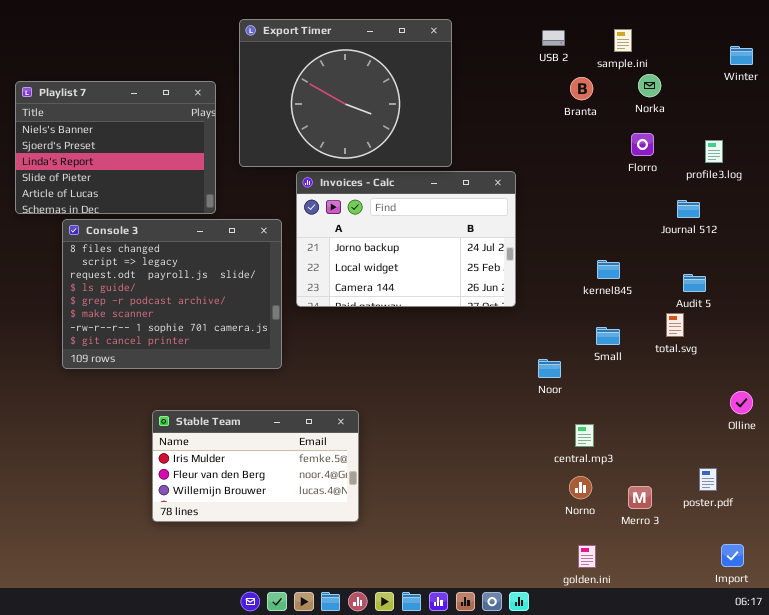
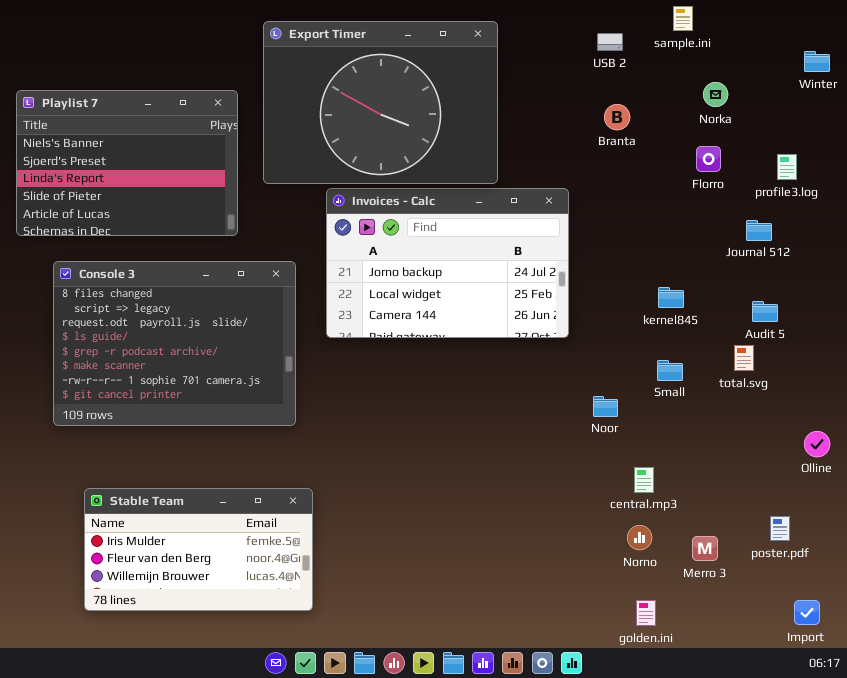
sample.ini: [614,29,632,52] -> [673,6,693,31], moved
Branta: [570,77,593,100] -> [604,104,630,130], moved
Console 3: [62,219,282,369] -> [53,261,296,426], moved
Stable Team: [152,410,359,522] -> [84,488,313,611], moved

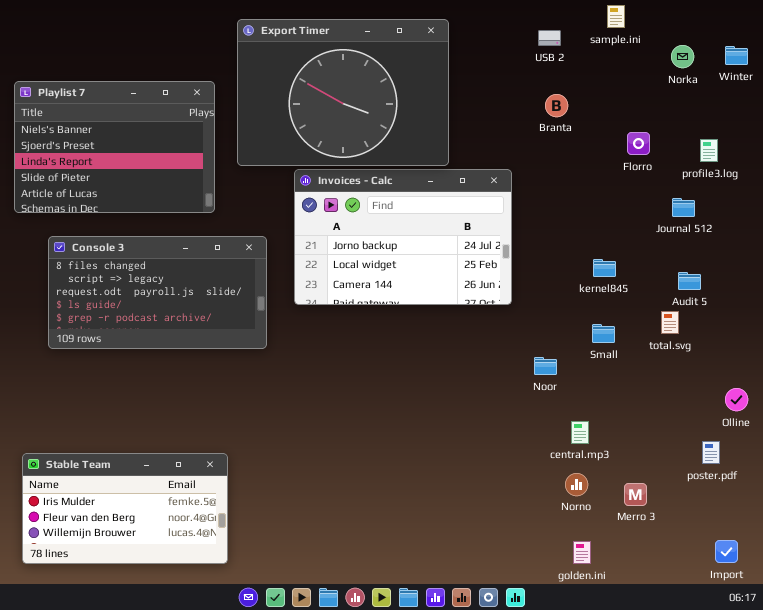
Norka: [703,82,728,107] -> [671,45,694,68], moved
Console 3: [53,261,296,426] -> [48,236,267,349], resized
Stable Team: [84,488,313,611] -> [22,453,228,564], moved
poster.pdf: [770,516,790,541] -> [702,441,720,464], moved

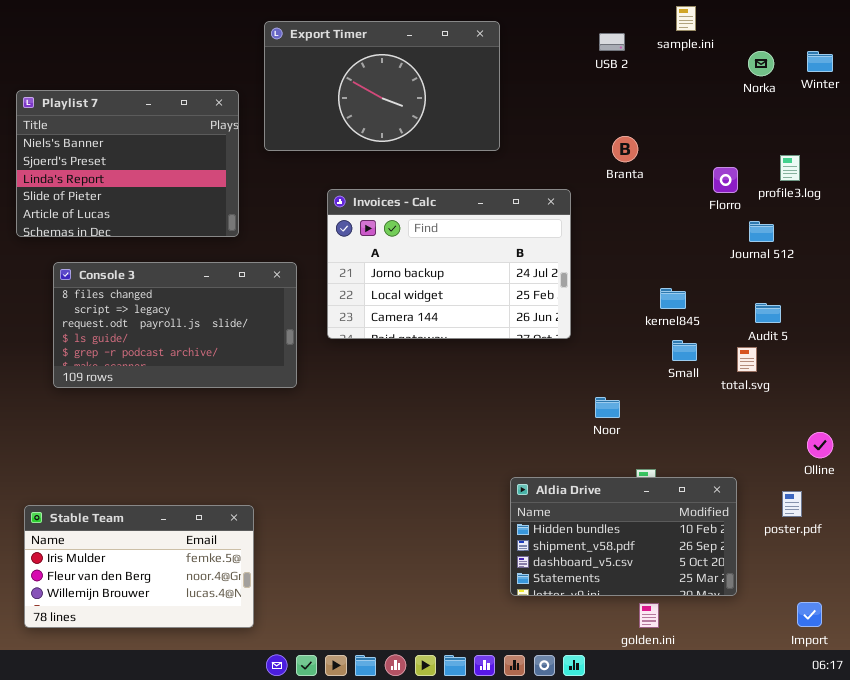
Export Timer: [237,19,449,166] -> [264,21,500,151], resized
Branta: [545,94,568,117] -> [612,136,638,162], moved
Florro: [627,132,650,155] -> [713,167,738,193], moved
Small: [592,324,615,343] -> [672,340,697,361], moved
Aldia Drive: none -> [510,477,737,596], opened

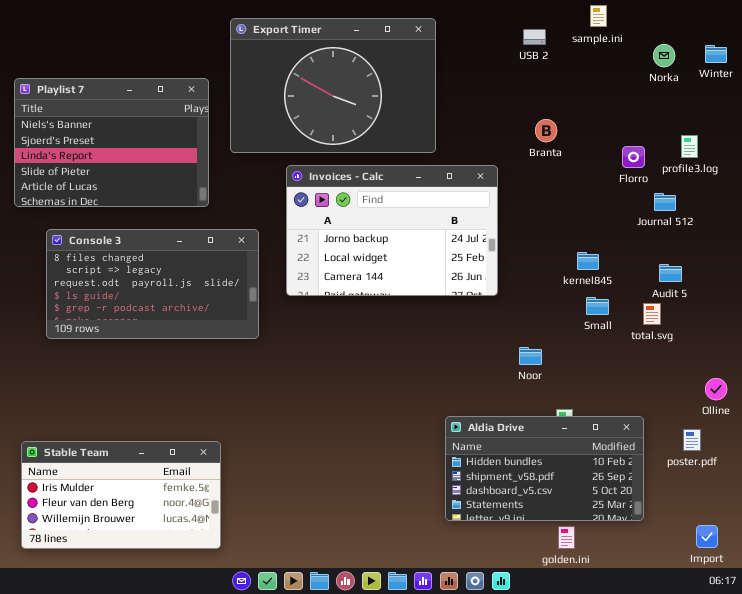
Export Timer: [264,21,500,151] -> [230,18,436,153], resized

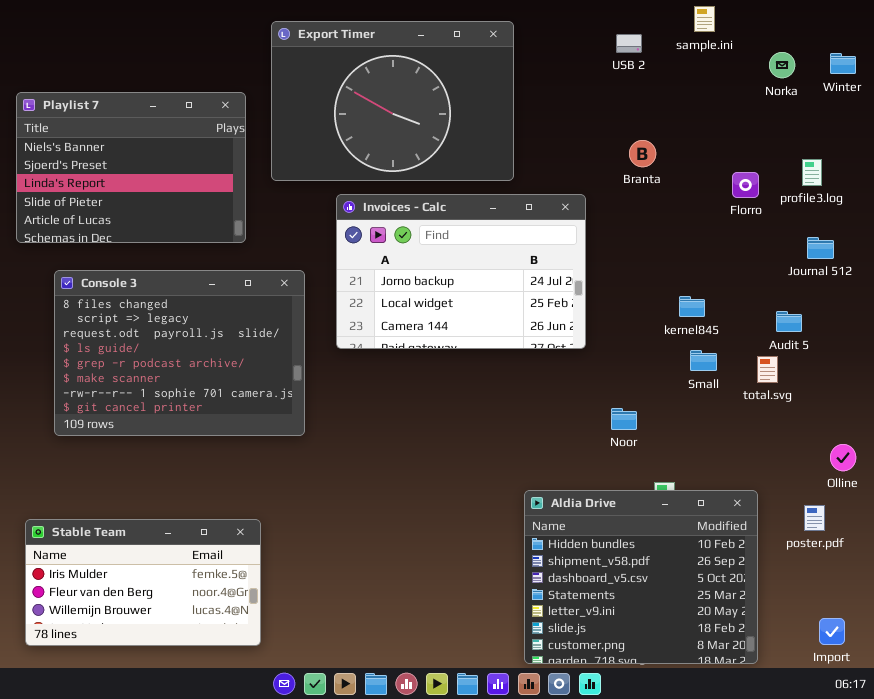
Journal 512: [654,193,676,211] -> [807,237,834,259], moved
Console 3: [46,229,259,339] -> [54,270,305,436], resized
Aldia Drive: [445,416,644,521] -> [524,490,758,664], resized

